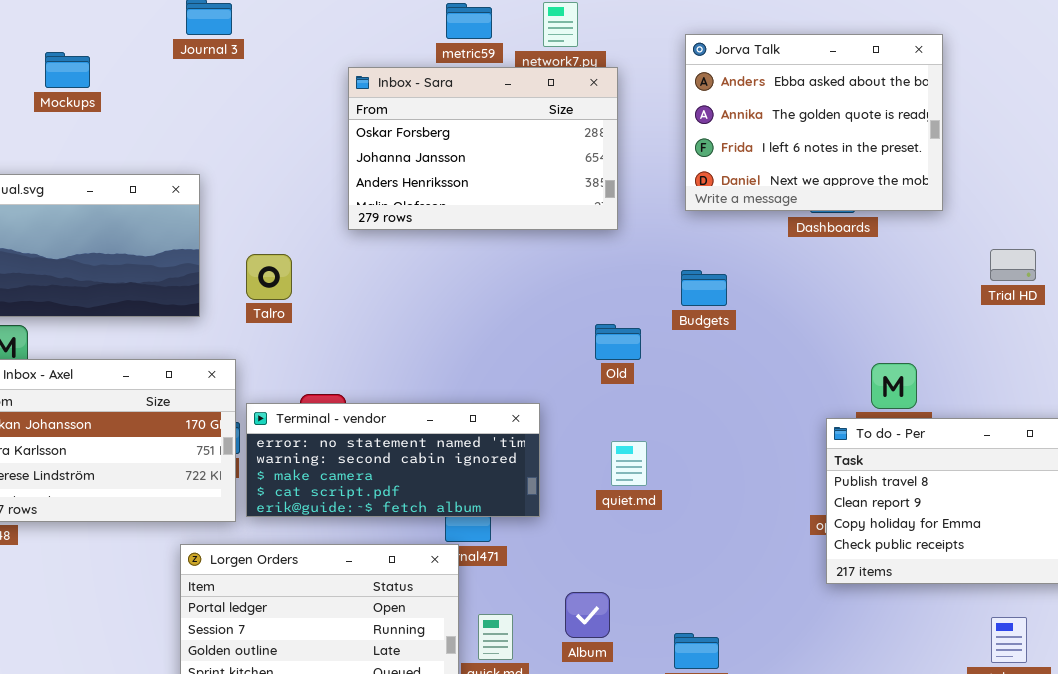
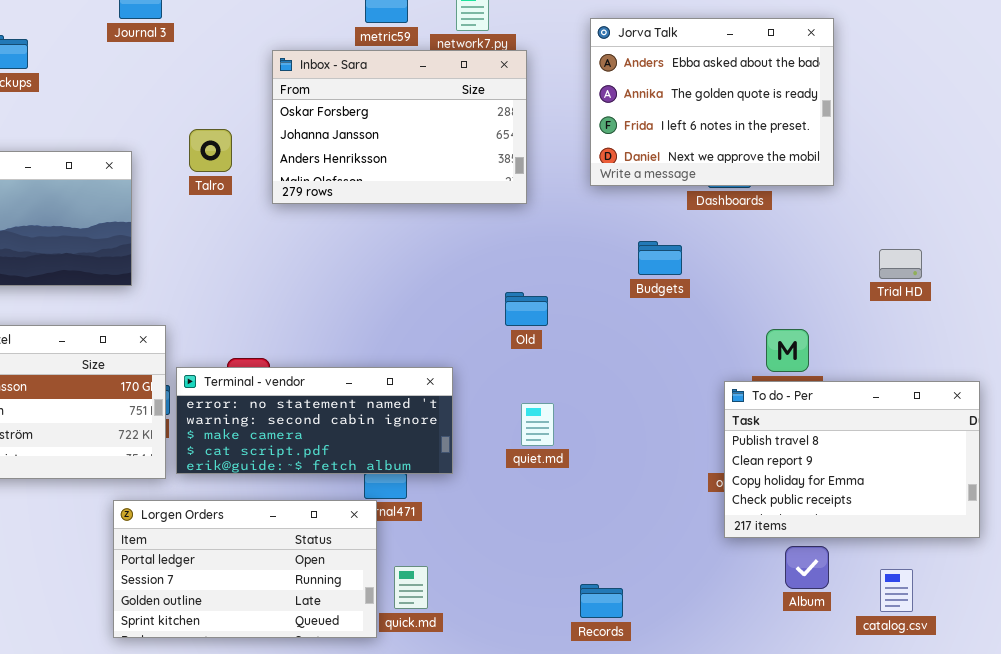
Trial HD: [990,249,1036,281] -> [879,249,922,279], moved
Talro: [246,254,292,300] -> [189,129,232,172], moved
Budgets: [681,270,727,306] -> [638,241,682,275], moved
Album: [565,592,610,638] -> [785,546,829,589], moved

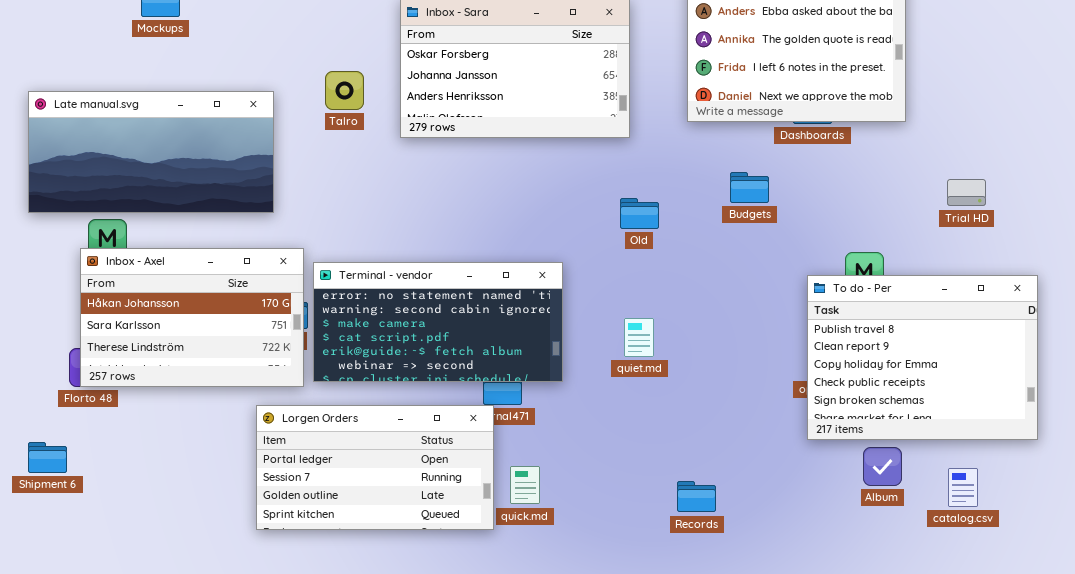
Old: [505,292,548,326] -> [620,198,659,229], moved
Terminal - vendor: [176,367,453,474] -> [313,262,563,382], resized
To do - Per: [724,381,980,538] -> [807,275,1038,440], resized

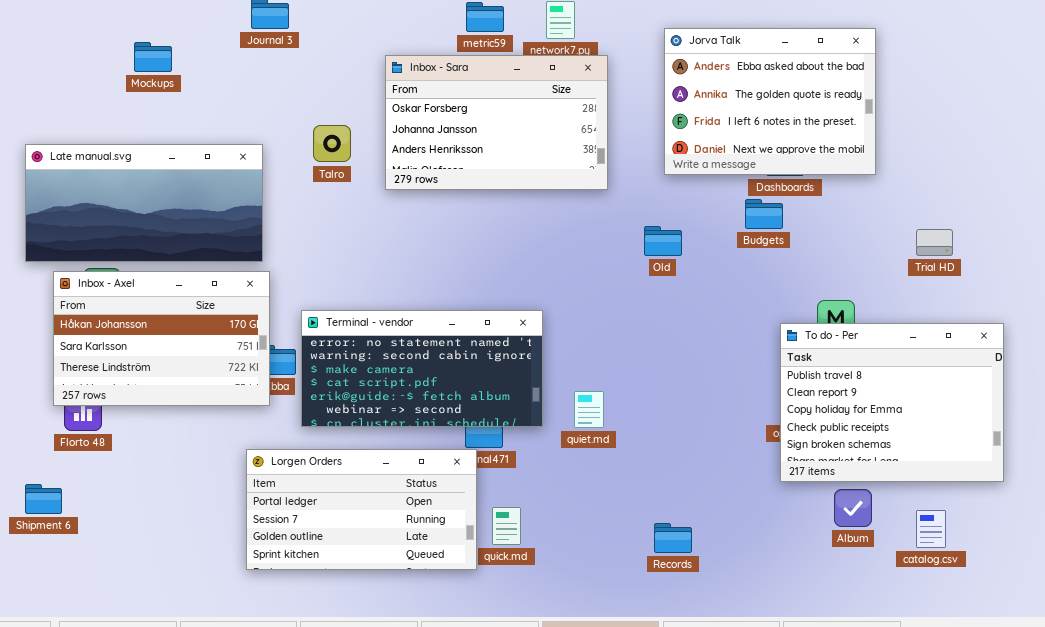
Budgets: [730,172,769,203] -> [745,199,783,229], moved
Old: [620,198,659,229] -> [644,226,682,256], moved
Inbox - Axel: [80,248,304,387] -> [53,271,270,406], moved
quiet.md: [624,318,654,357] -> [574,391,604,428], moved

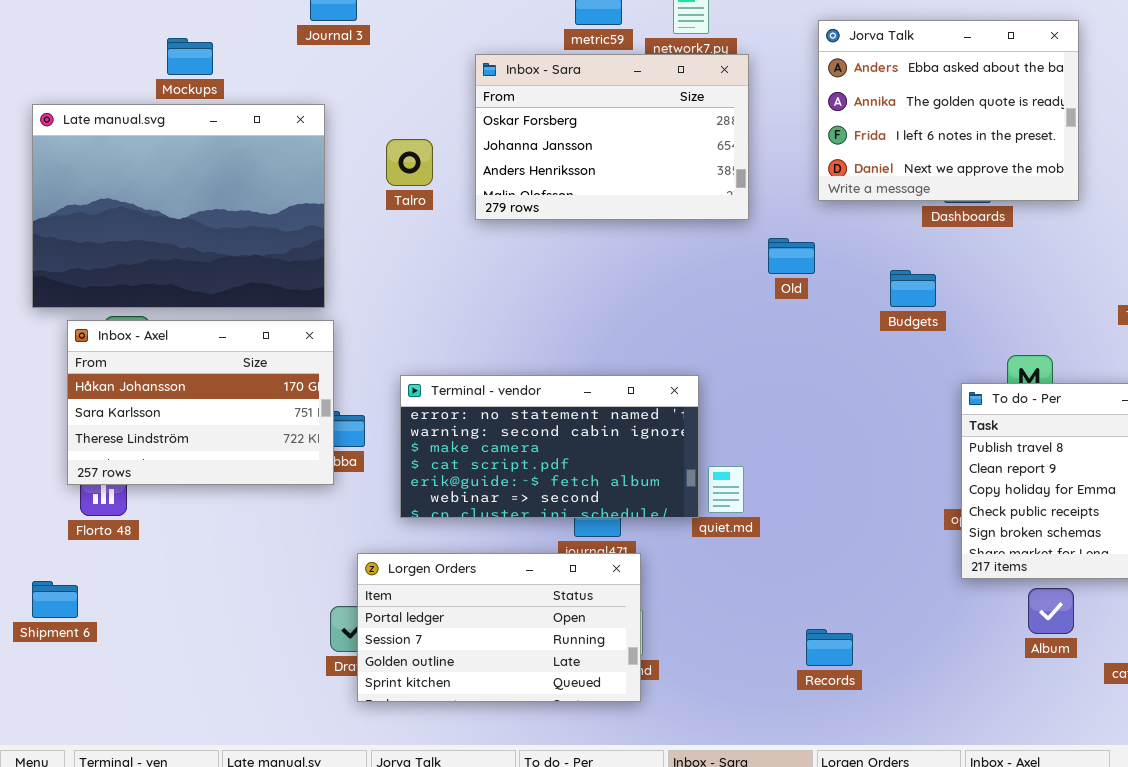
Late manual.svg: [25,144,263,262] -> [32,104,325,308], resized
Budgets: [745,199,783,229] -> [890,270,936,307], moved
Old: [644,226,682,256] -> [768,238,815,274], moved
Terminal - vendor: [301,310,543,427] -> [400,375,699,518], moved
Lorgen Orders: [246,449,477,570] -> [357,553,641,702], moved

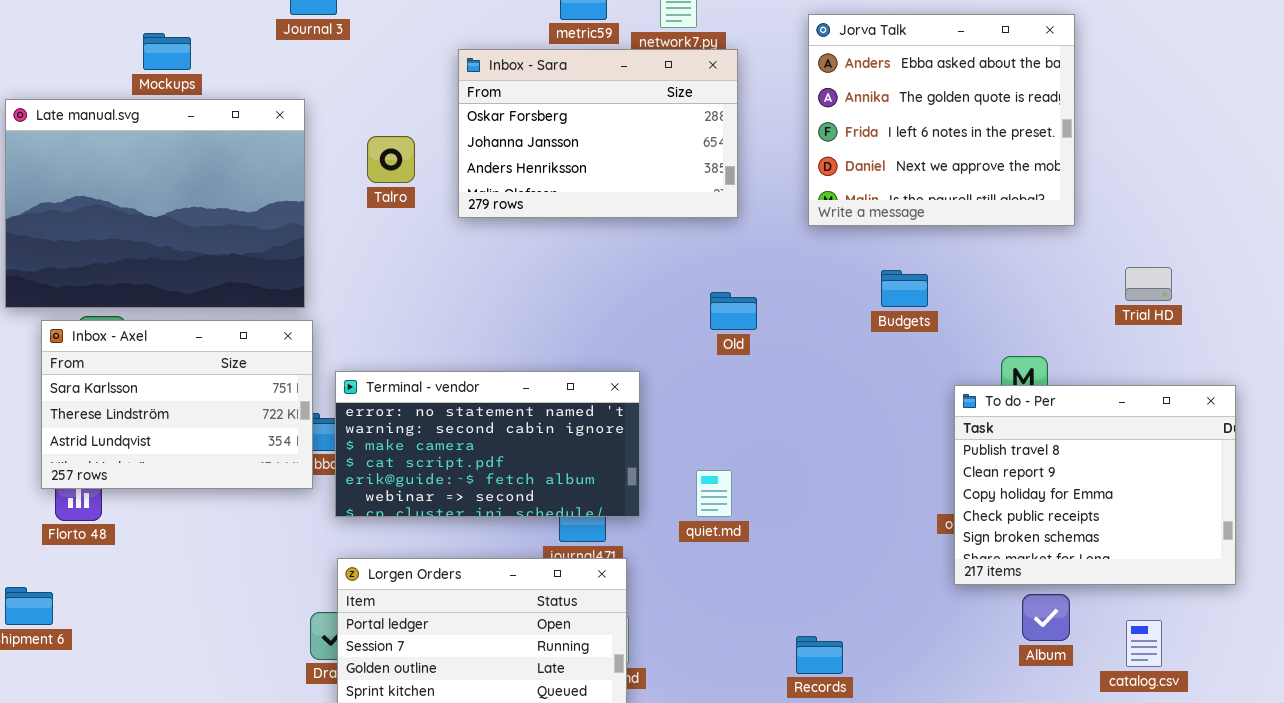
Jorva Talk: [818,20,1079,201] -> [808,14,1075,226], resized
Old: [768,238,815,274] -> [710,292,757,330], moved
Inbox - Axel: [67,320,334,485] -> [41,320,313,489], scrolled down 1 row
Terminal - vendor: [400,375,699,518] -> [335,371,640,517], moved

